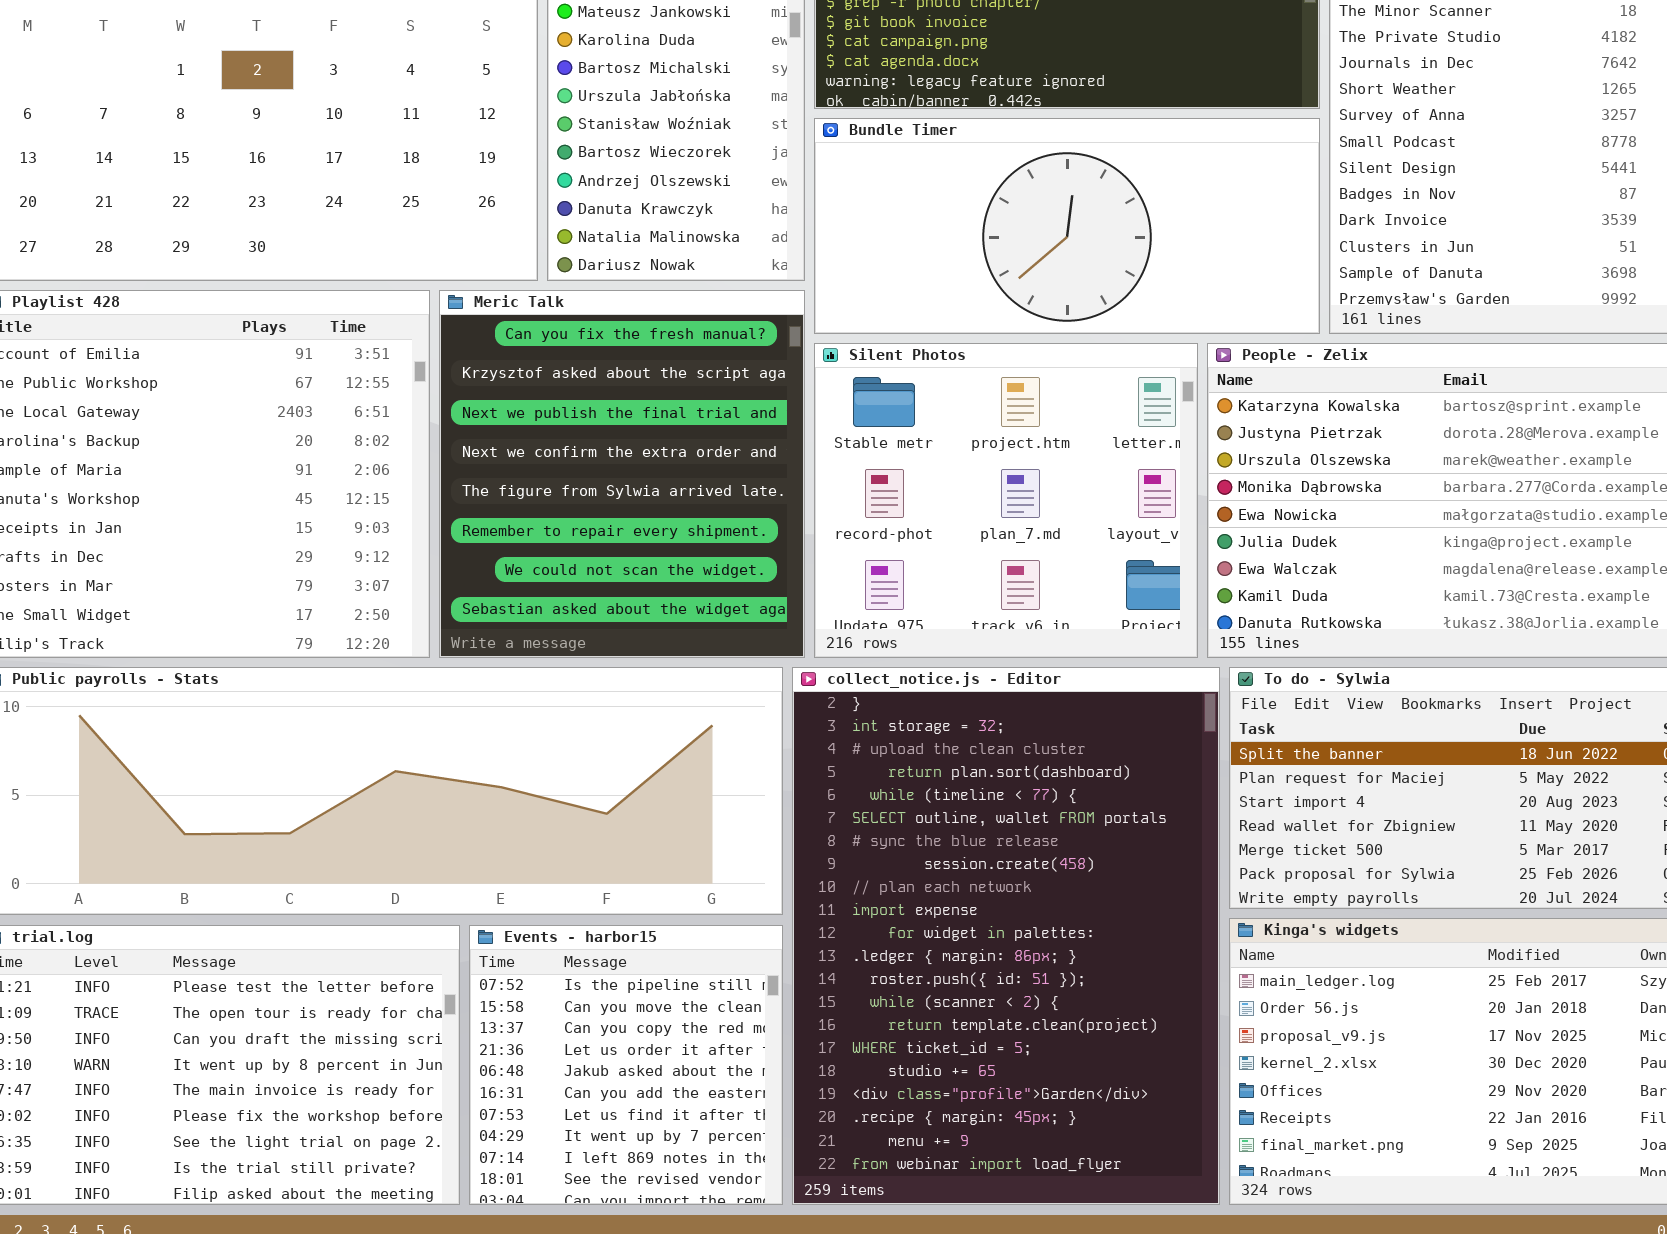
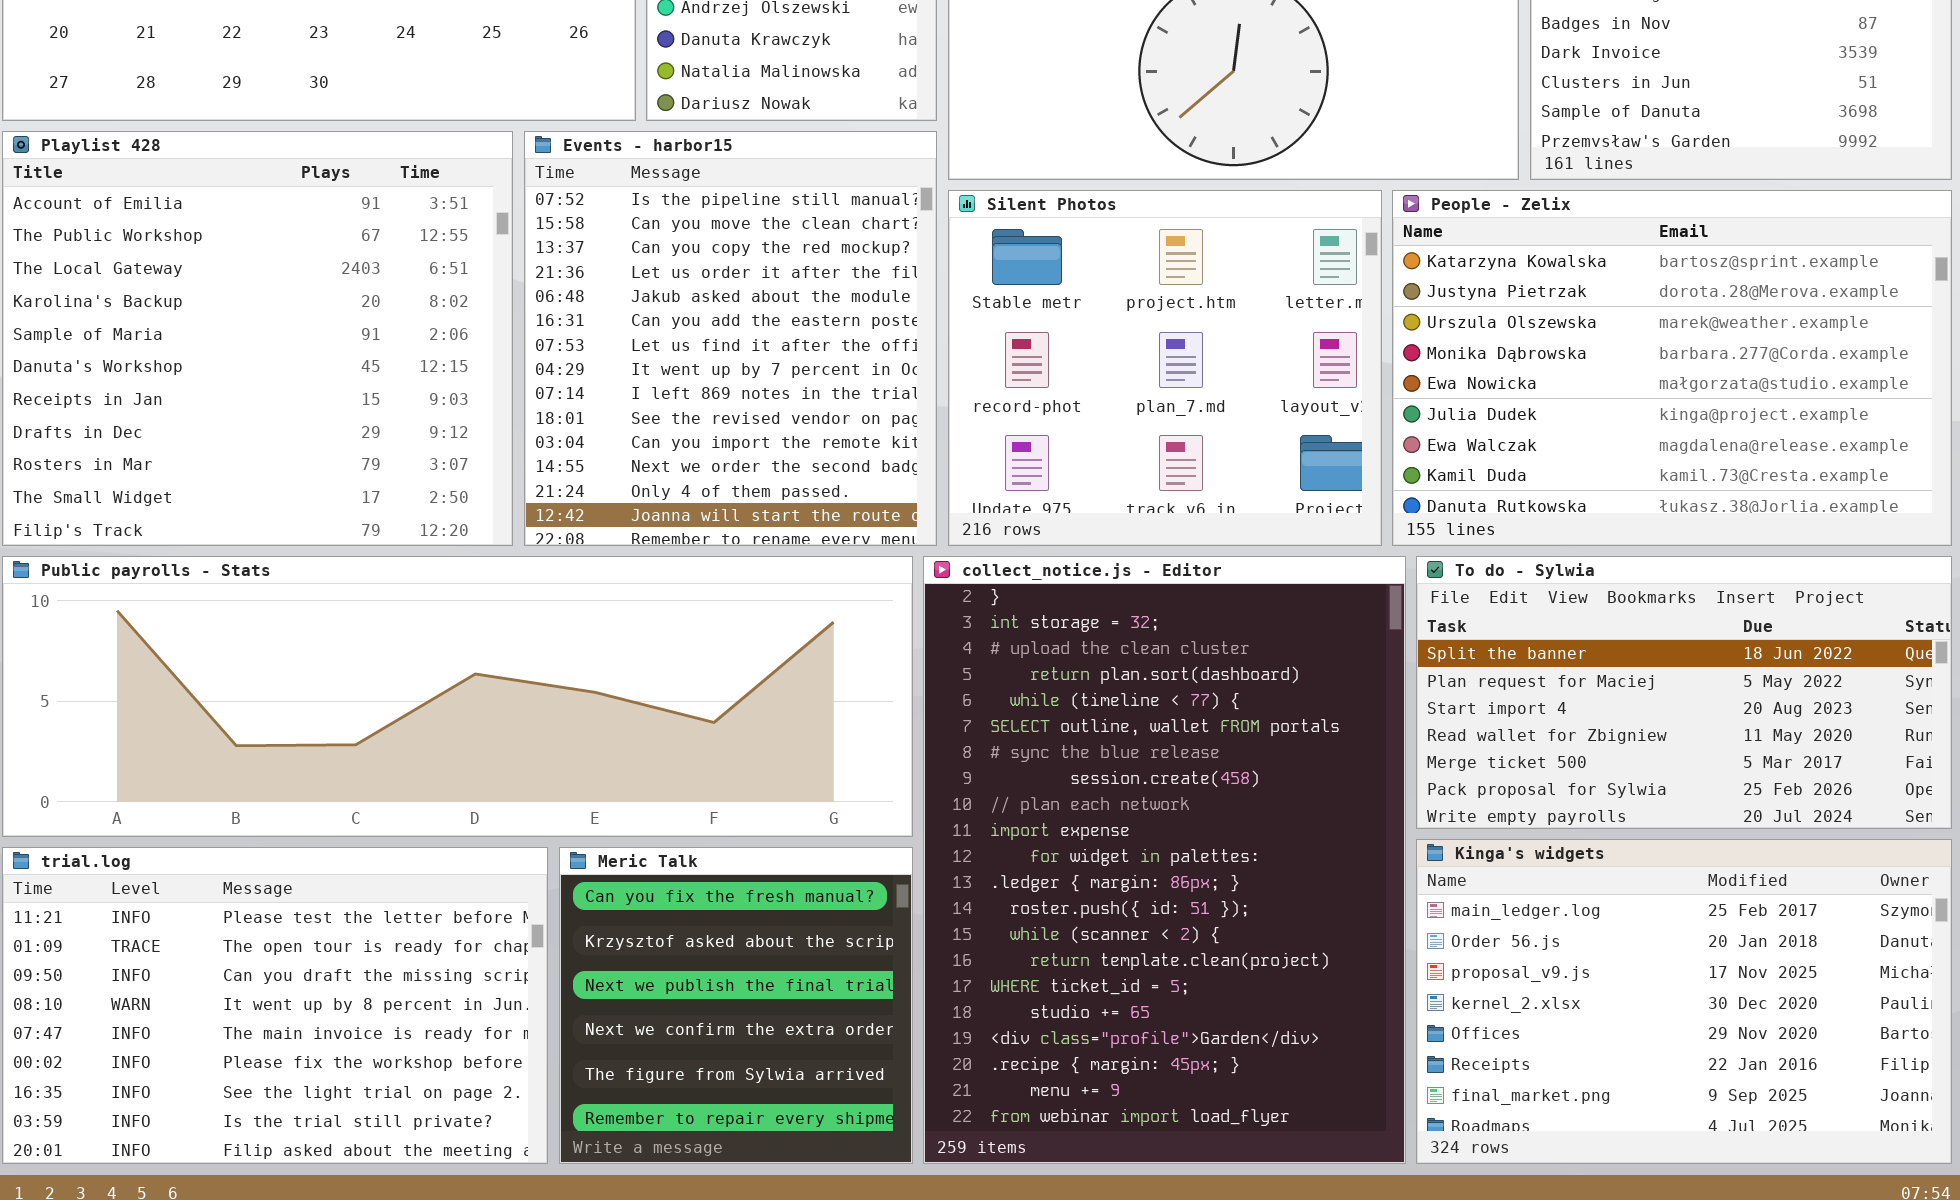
Meric Talk: [439,290,805,658] -> [559,847,913,1164], moved, resized
Events - harbor15: [469,925,783,1205] -> [524,131,937,546], moved, resized

